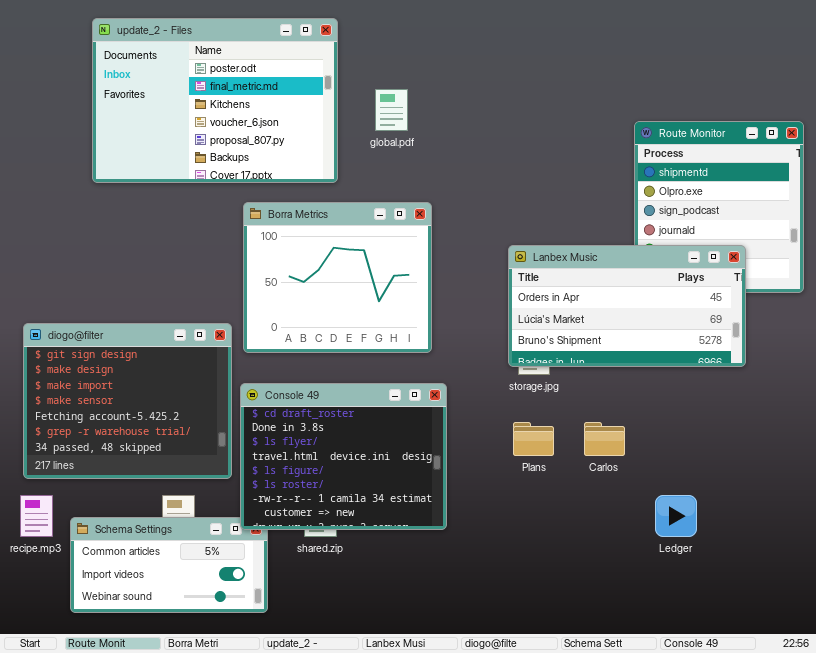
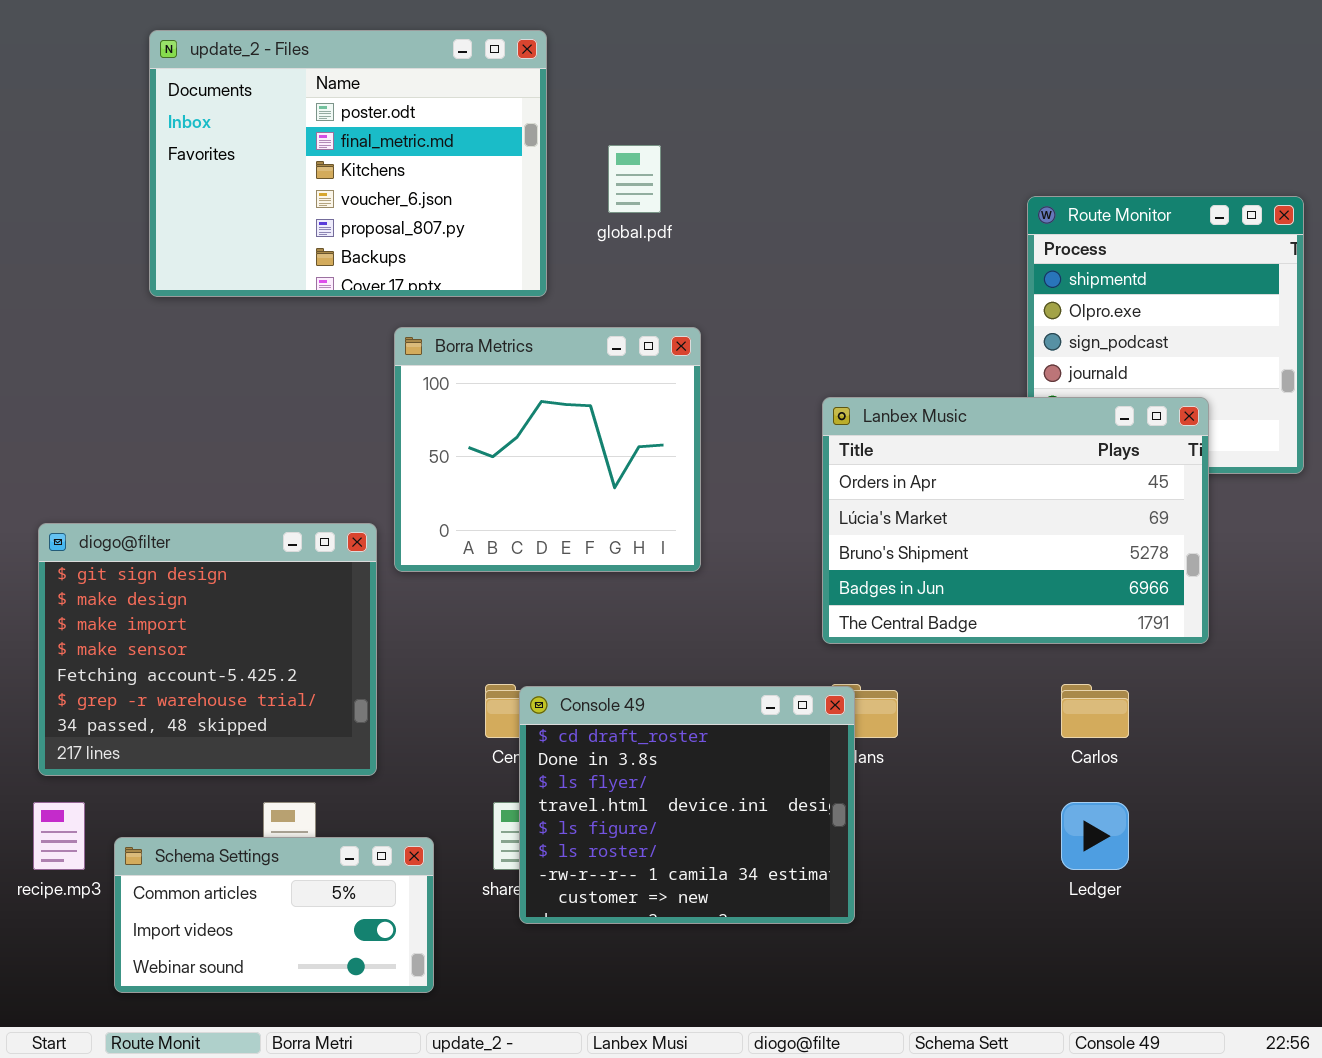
Lanbex Music: [508,245,746,367] -> [822,397,1209,644], resized
Console 49: [240,383,447,530] -> [519,686,855,924], moved
Carlos: [584,422,625,456] -> [1061,684,1129,738], moved

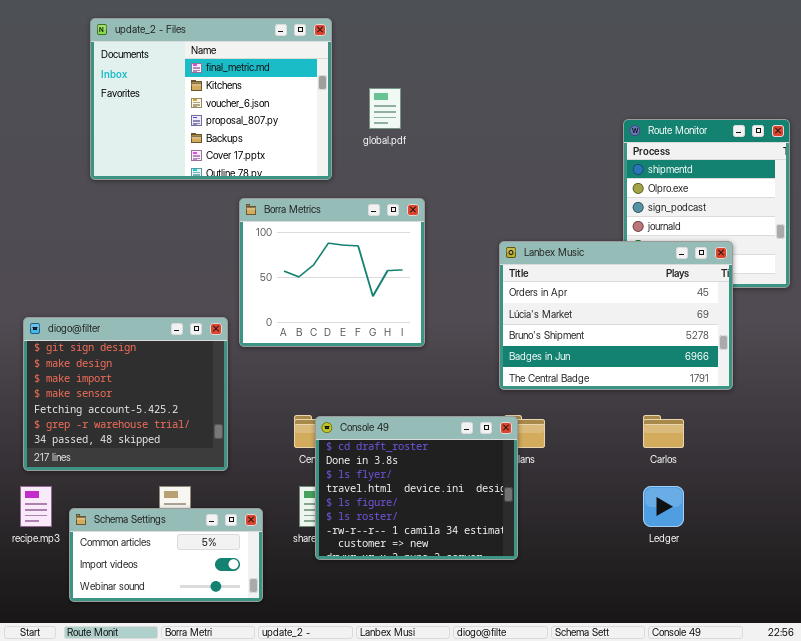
update_2 - Files: [149,30,547,297] -> [90,18,332,180], scrolled down 1 row

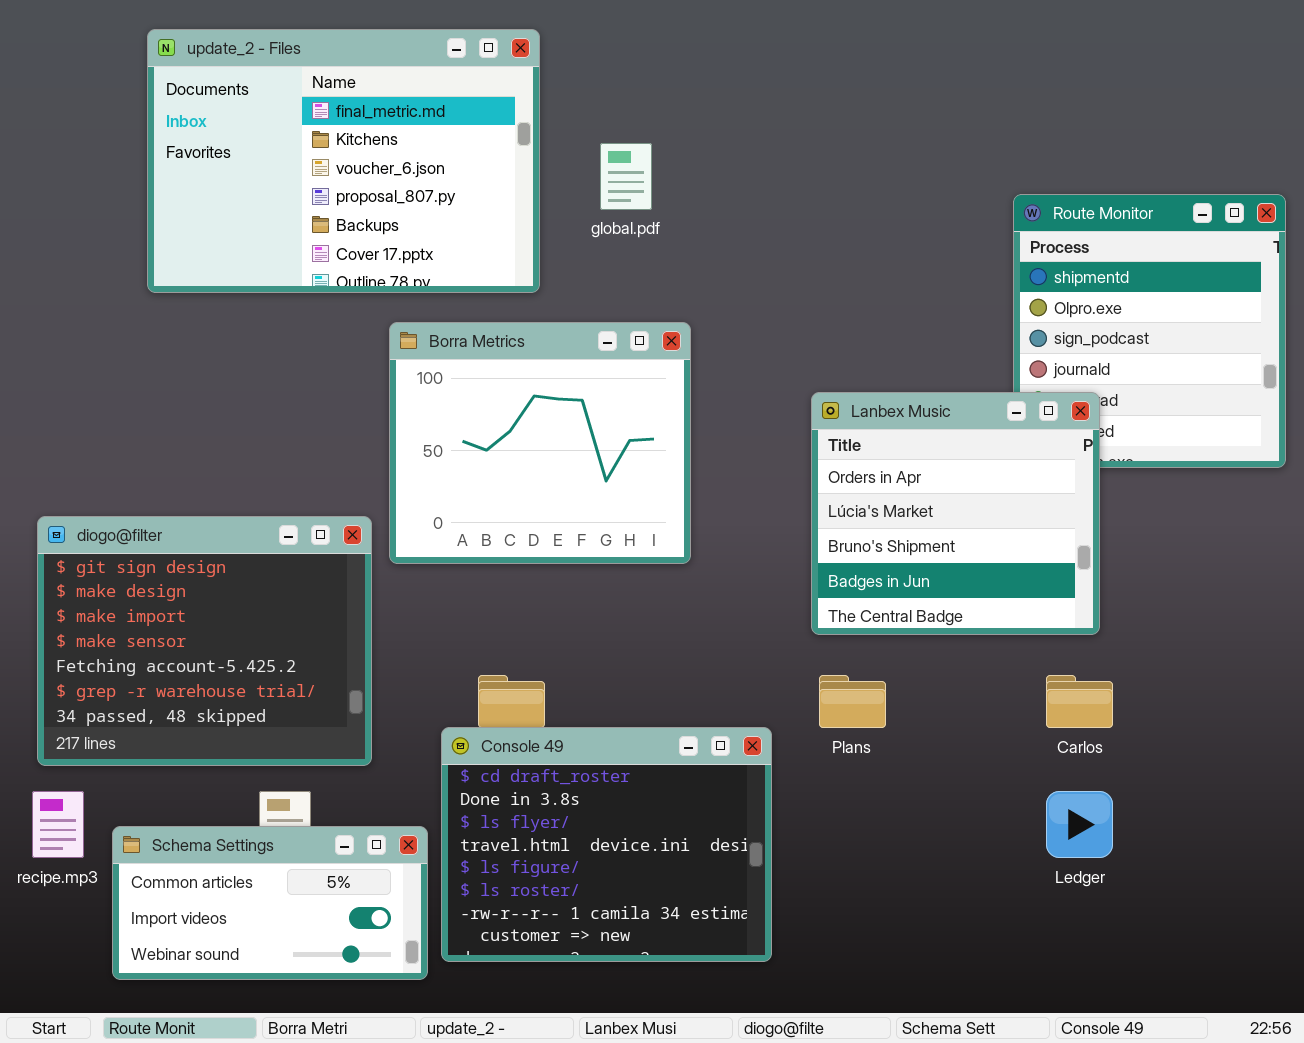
Lanbex Music: [499,241,733,390] -> [811,392,1100,635], resized
Console 49: [315,416,518,560] -> [441,727,772,962], moved

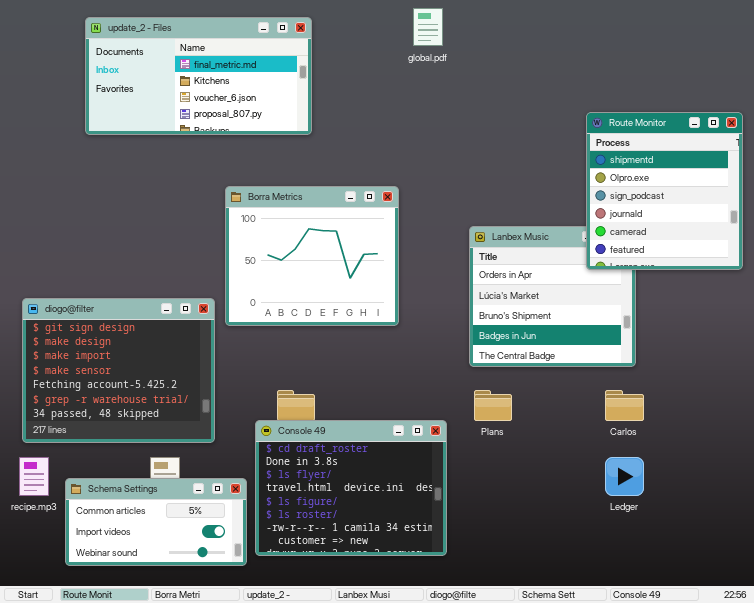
update_2 - Files: [147,29,540,293] -> [85,17,312,135], resized
global.pdf: [600,143,652,210] -> [413,8,443,46], moved
Route Monitor: [1013,194,1286,468] -> [586,112,743,270], raised

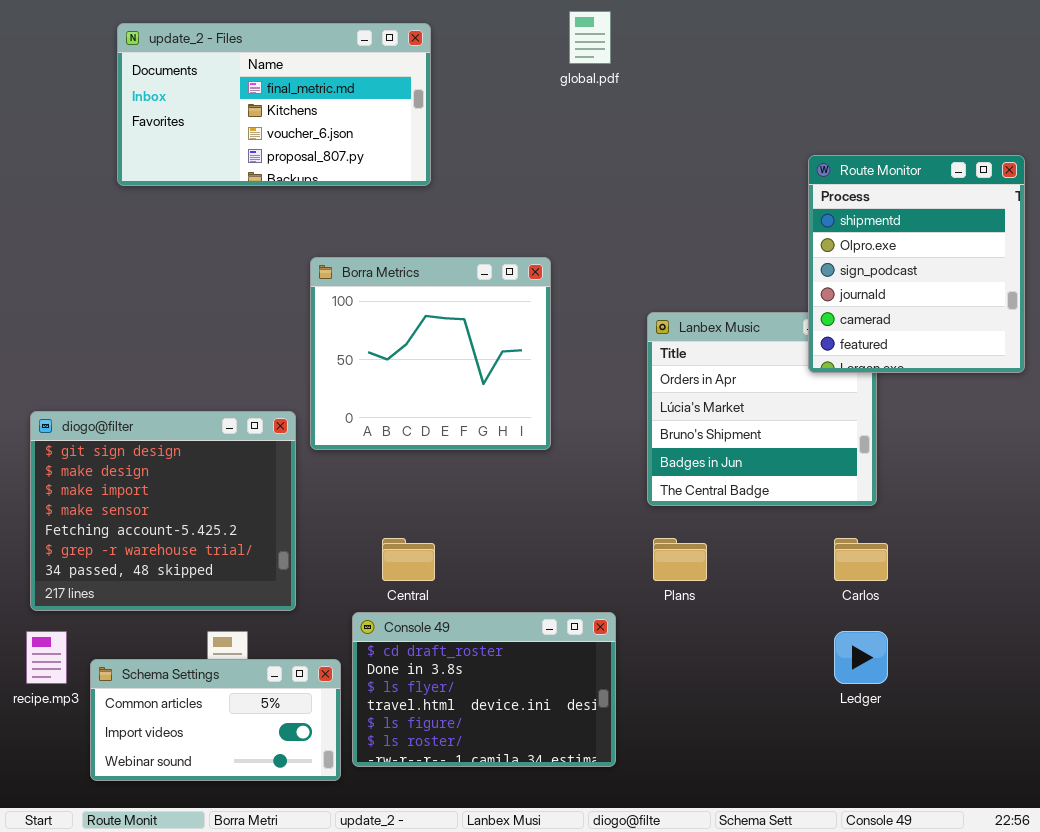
Console 49: [255,420,447,556] -> [352,612,616,767], resized

